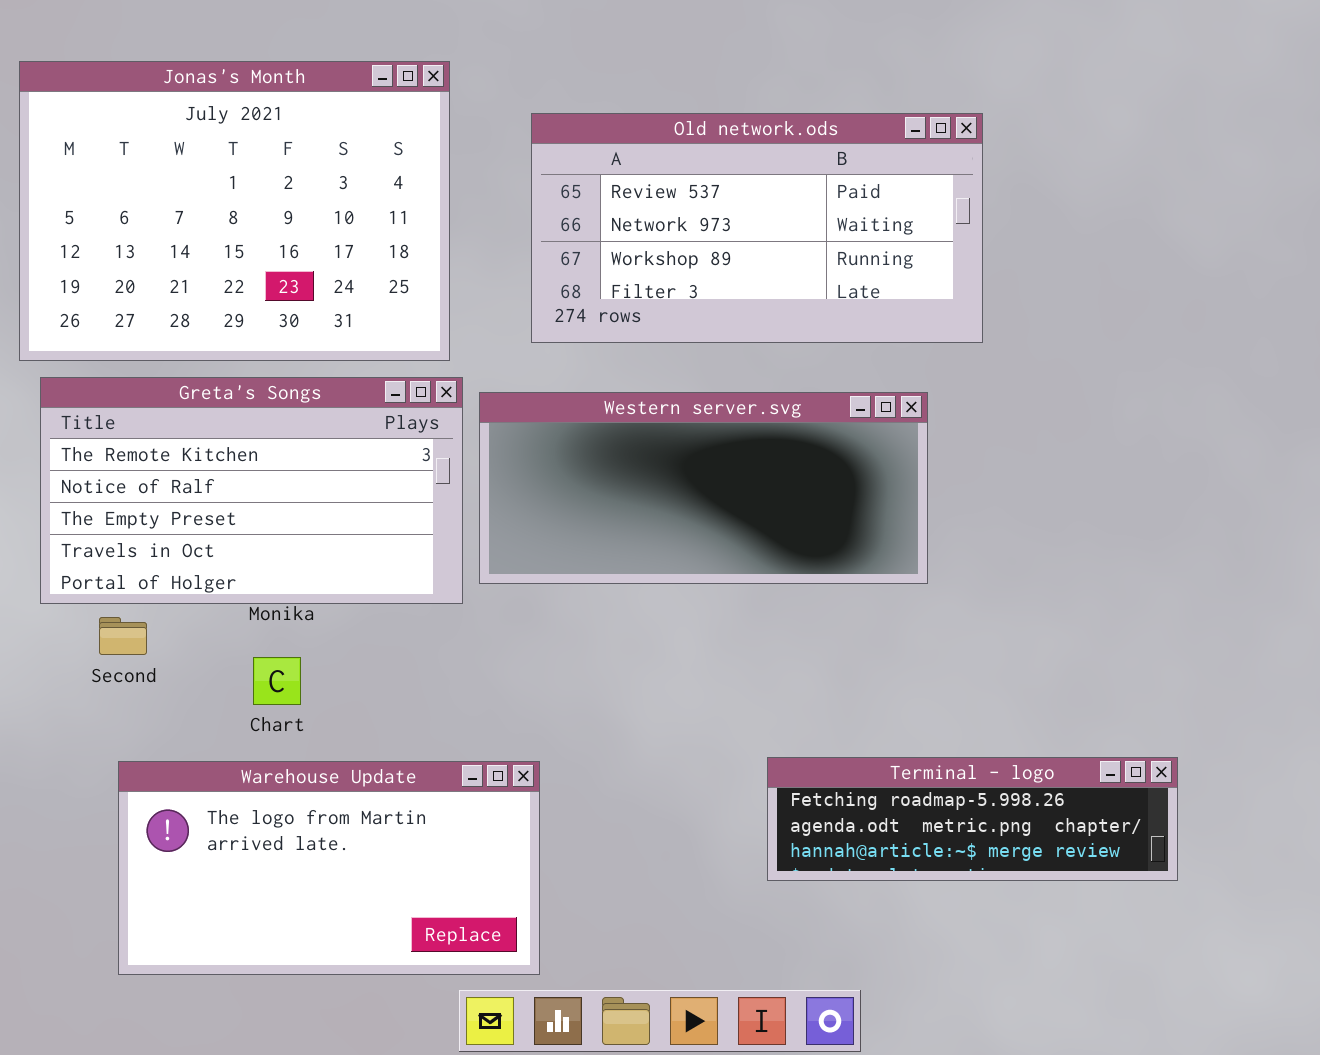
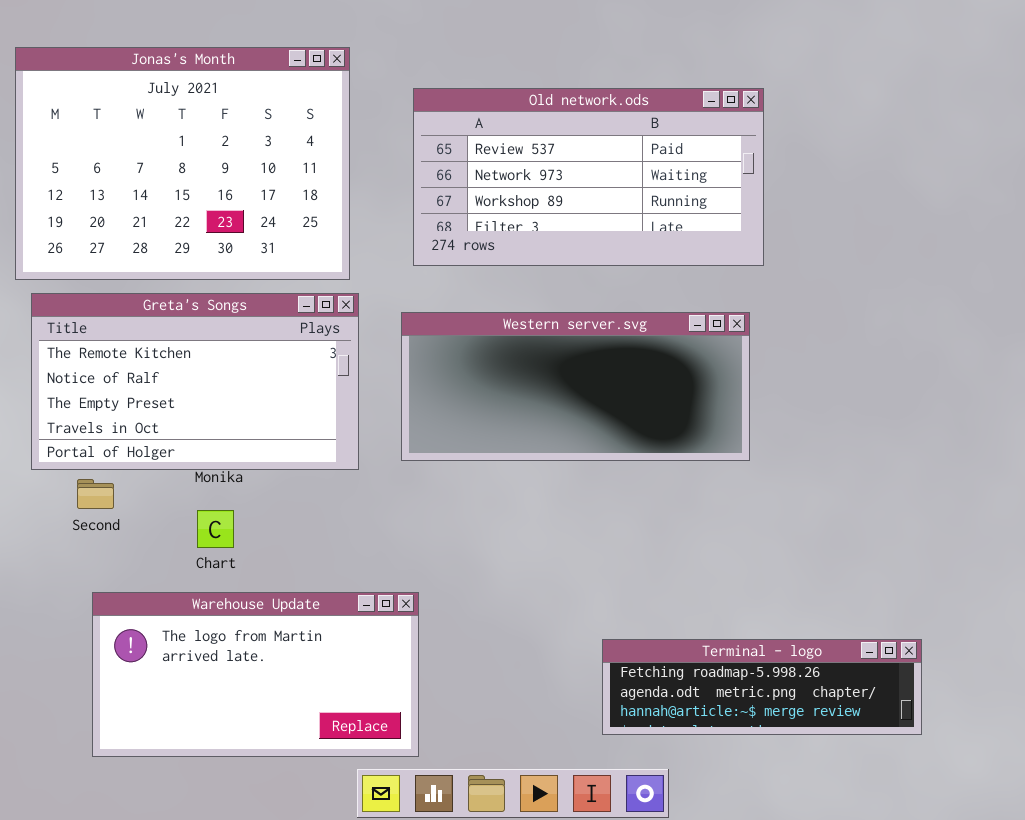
Western server.svg: [479,392,928,584] -> [401,312,750,461], moved
Terminal - logo: [767,757,1178,881] -> [602,639,922,735], moved

